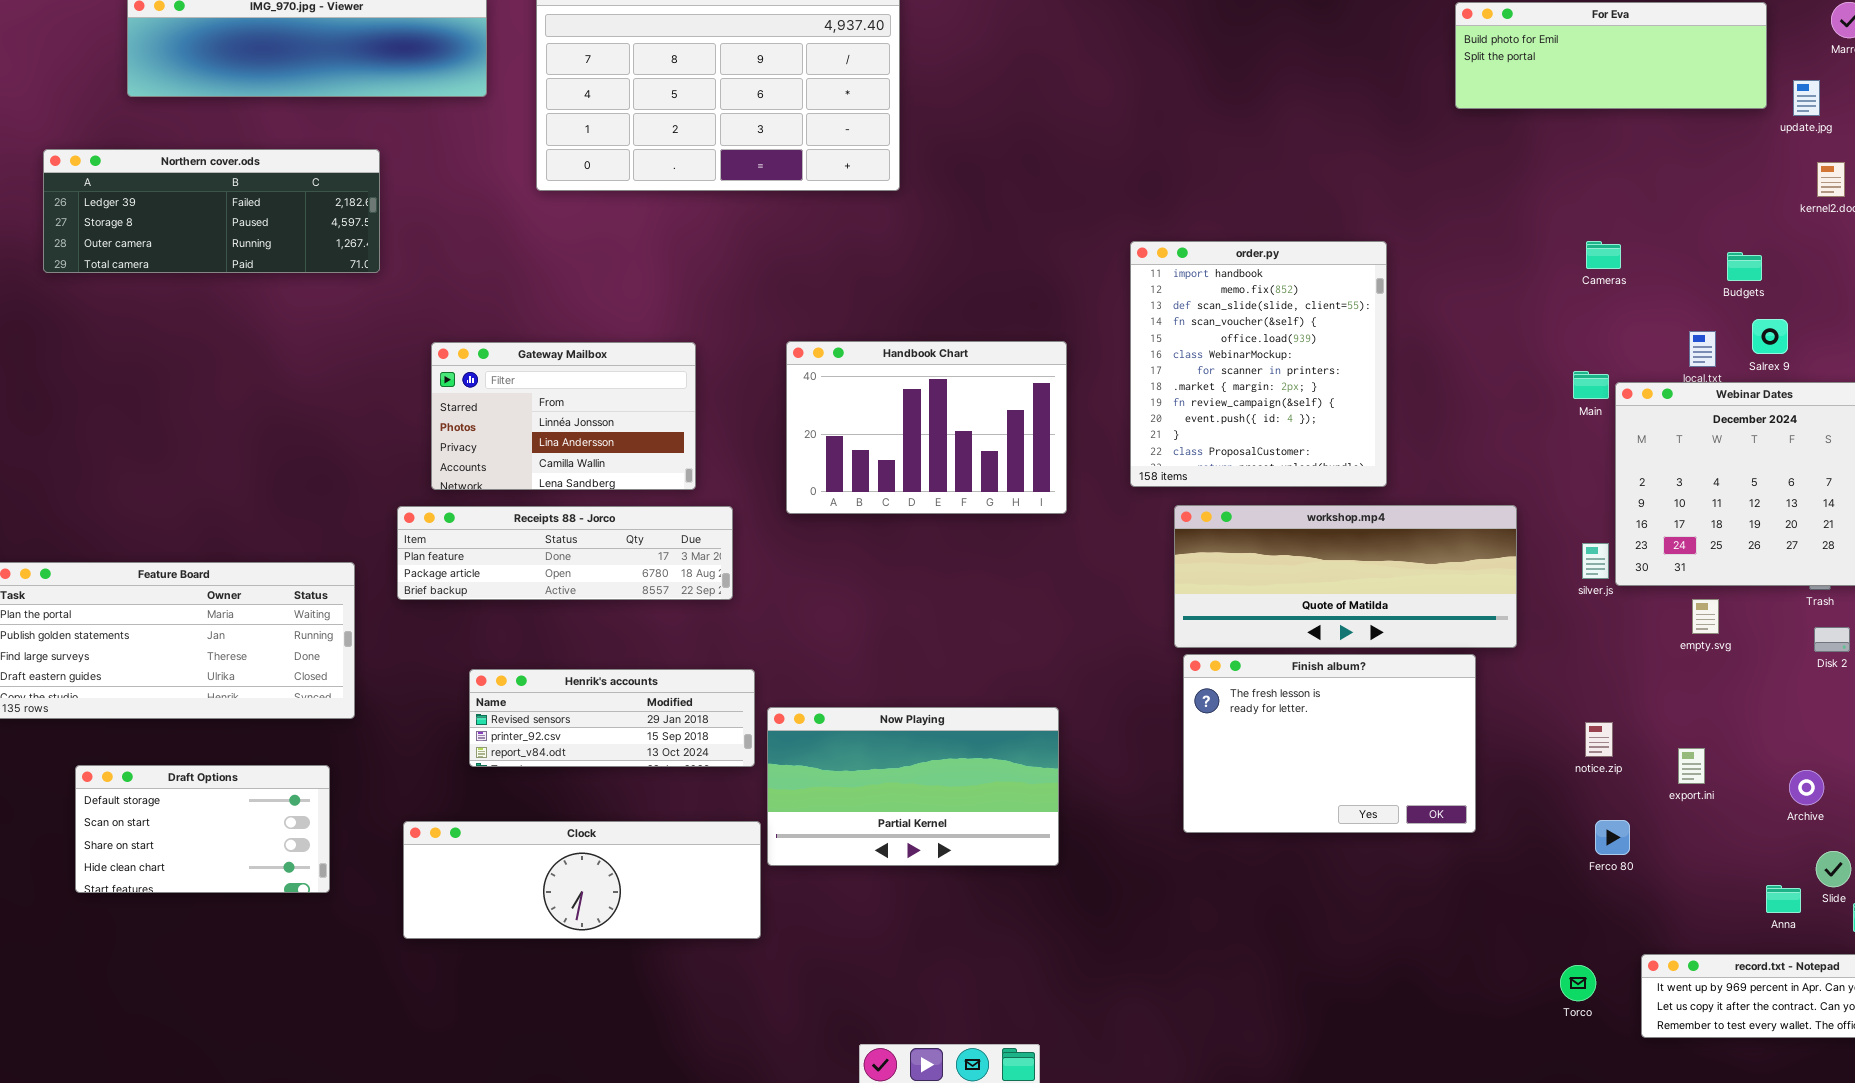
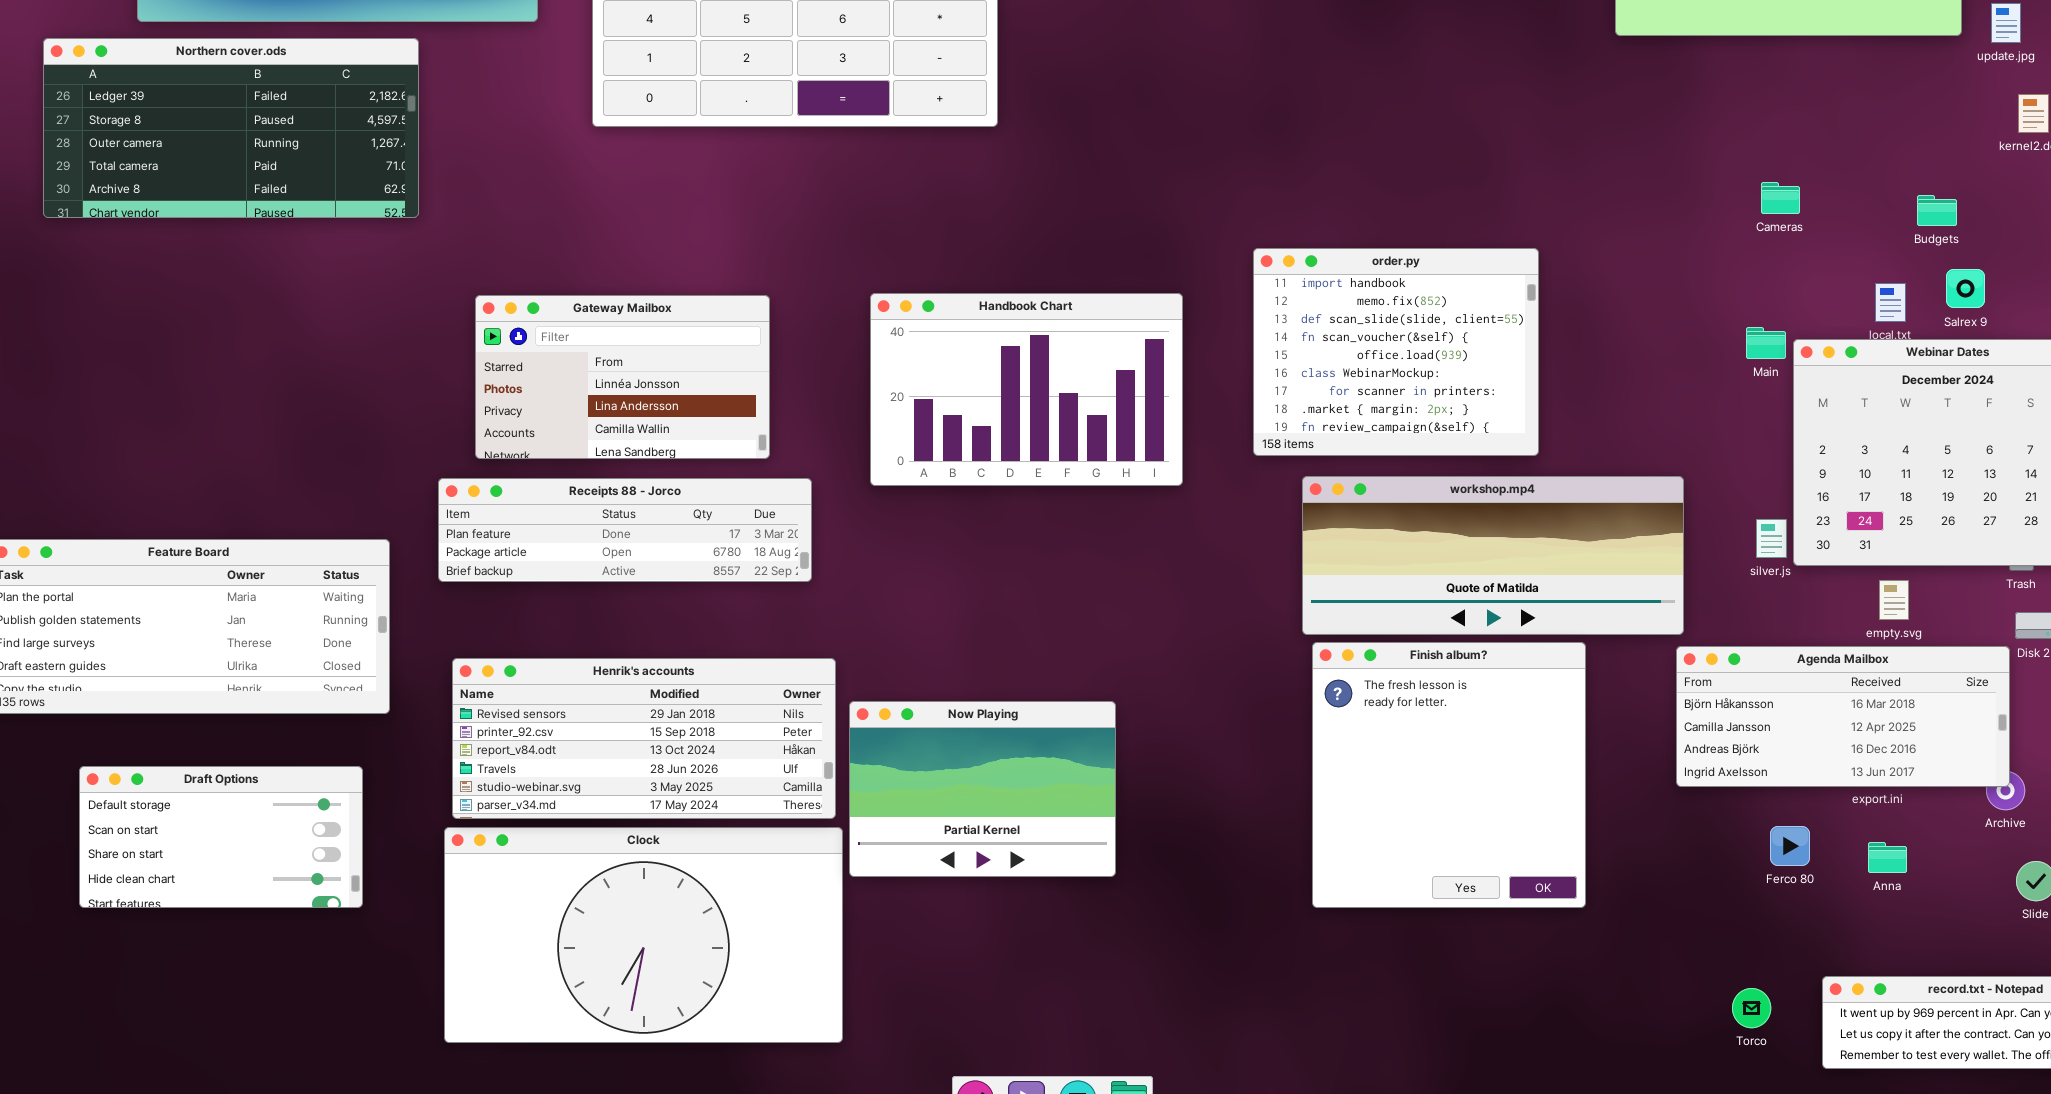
Northern cover.ods: [43,149,380,273] -> [43,38,419,218], resized
order.py: [1130,241,1387,487] -> [1253,248,1539,456], resized
Finish album?: [1183,654,1476,833] -> [1312,642,1586,908], resized
Agenda Mailbox: none -> [1676,646,2010,787], opened
Henrik's accounts: [469,669,755,767] -> [452,658,836,819], resized
Now Playing: [767,707,1059,866] -> [849,701,1116,877], resized
Clock: [403,821,761,939] -> [444,827,843,1043], resized
Anna: [1766,885,1801,913] -> [1868,842,1907,873], moved

